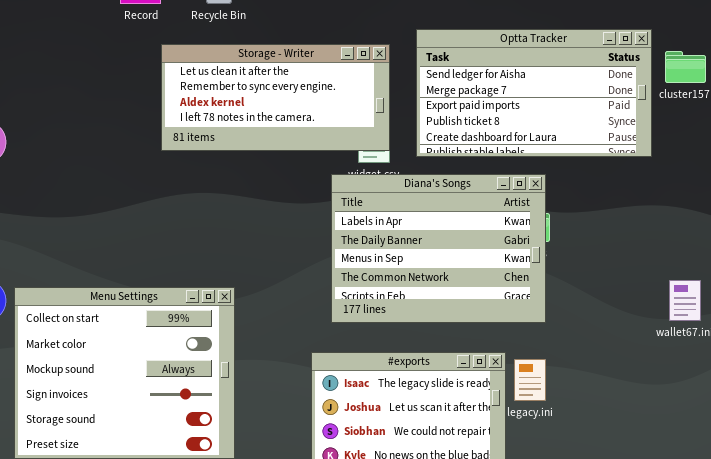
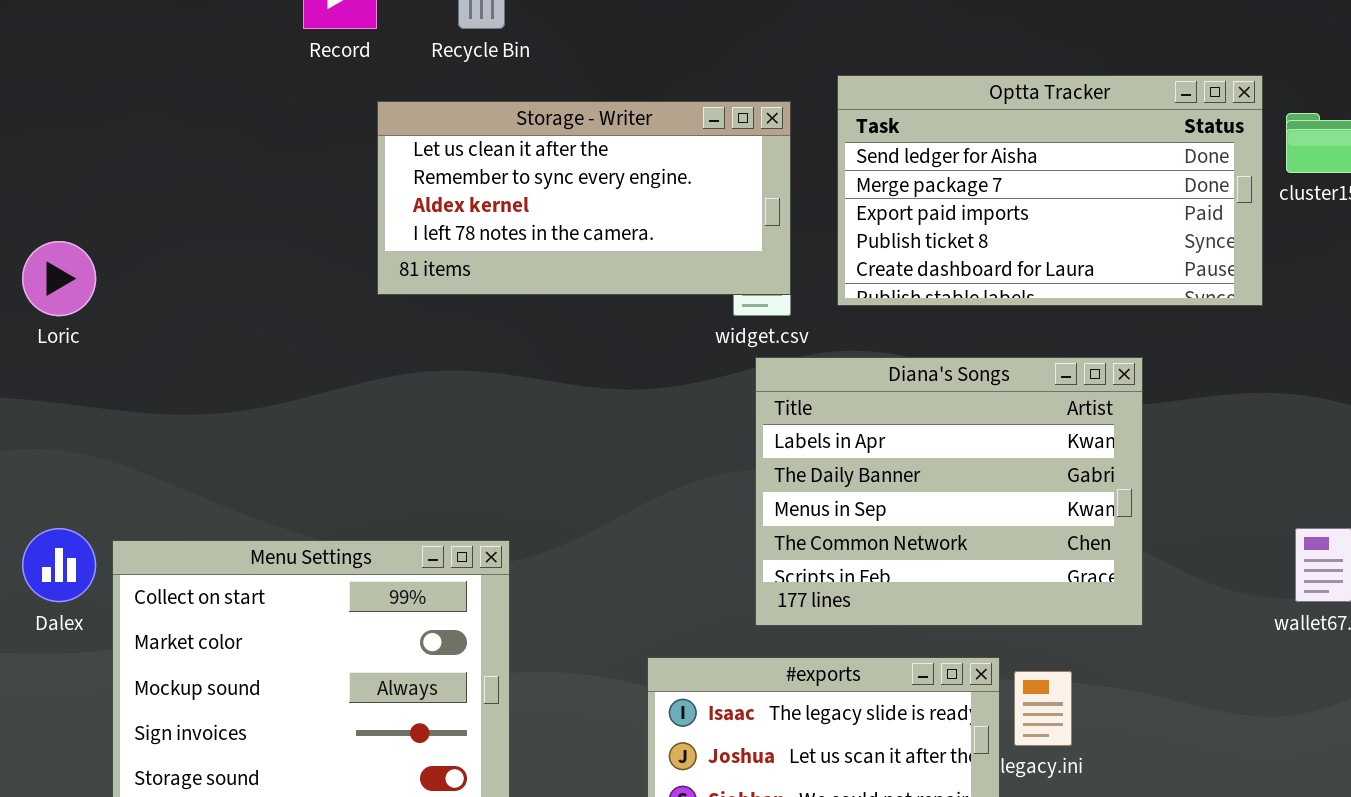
Diana's Songs: [331,174,546,323] -> [755,357,1143,626], moved

